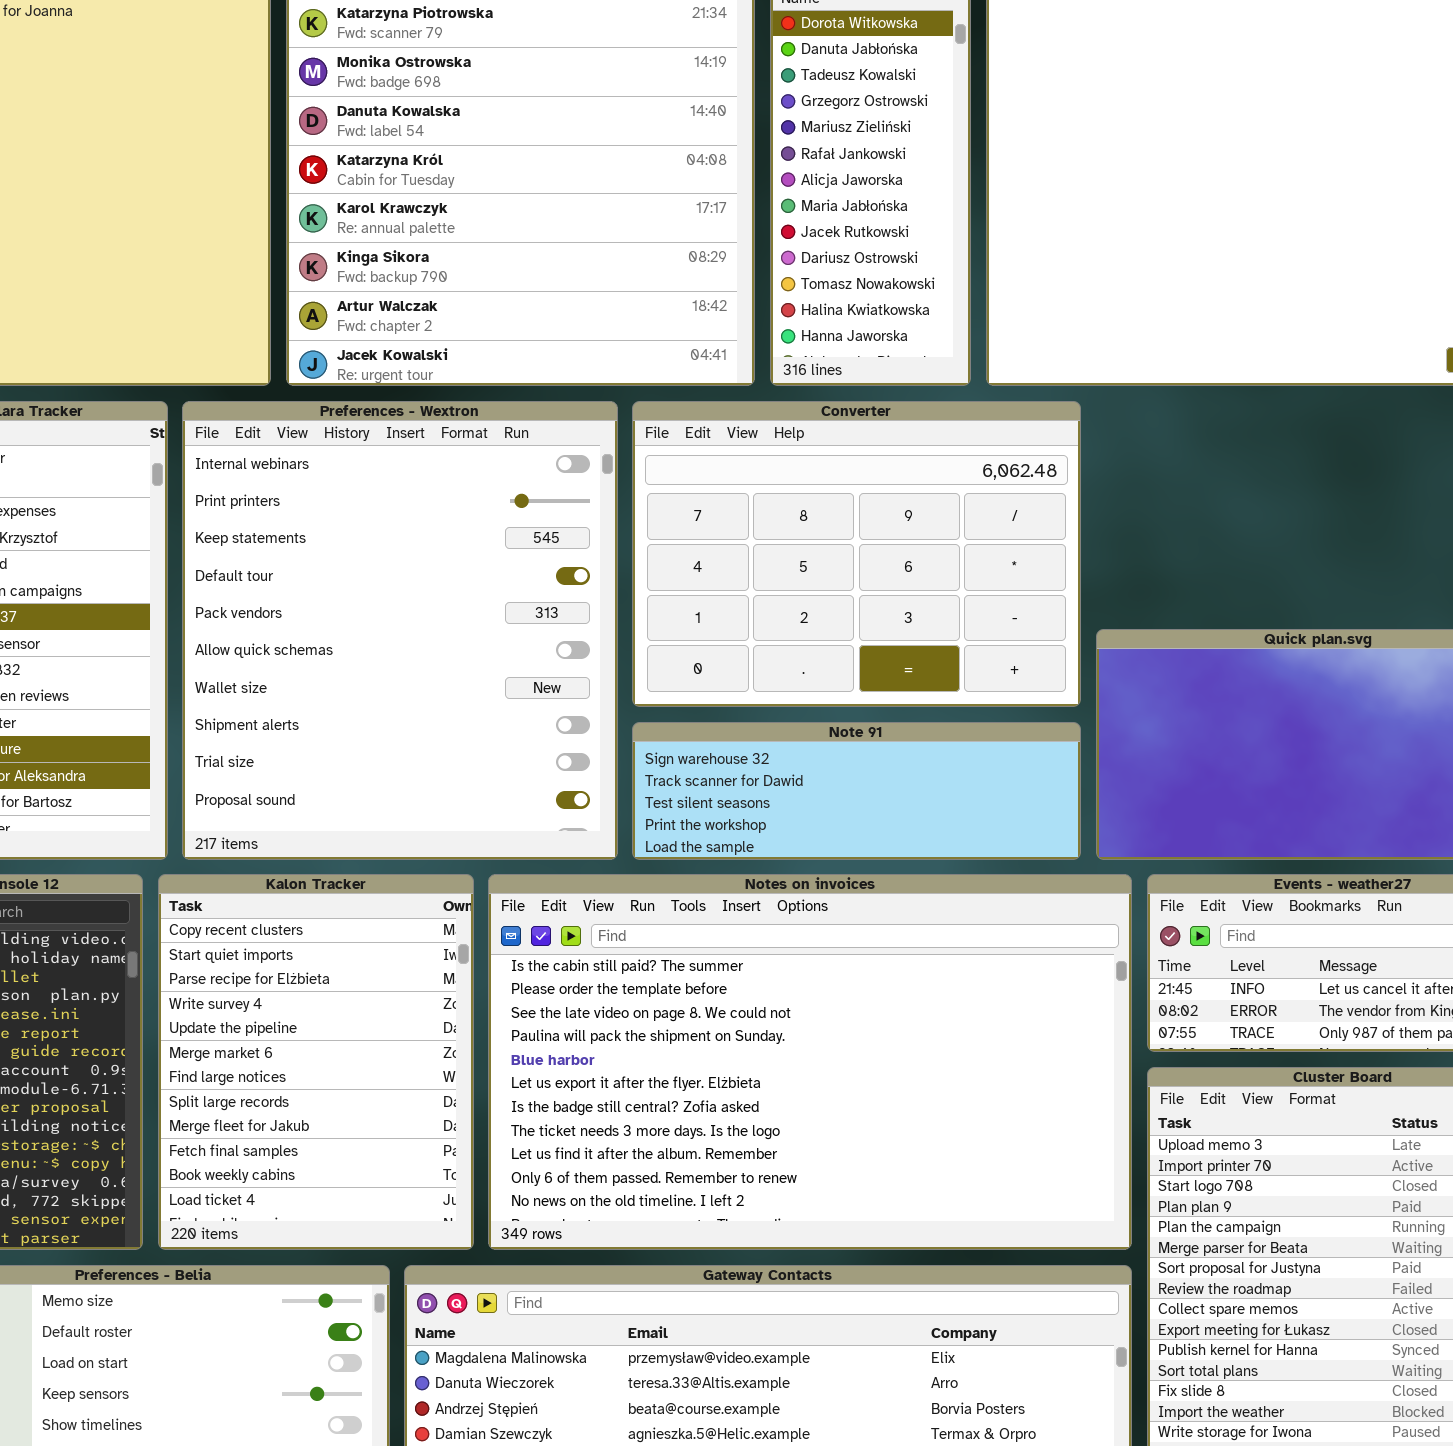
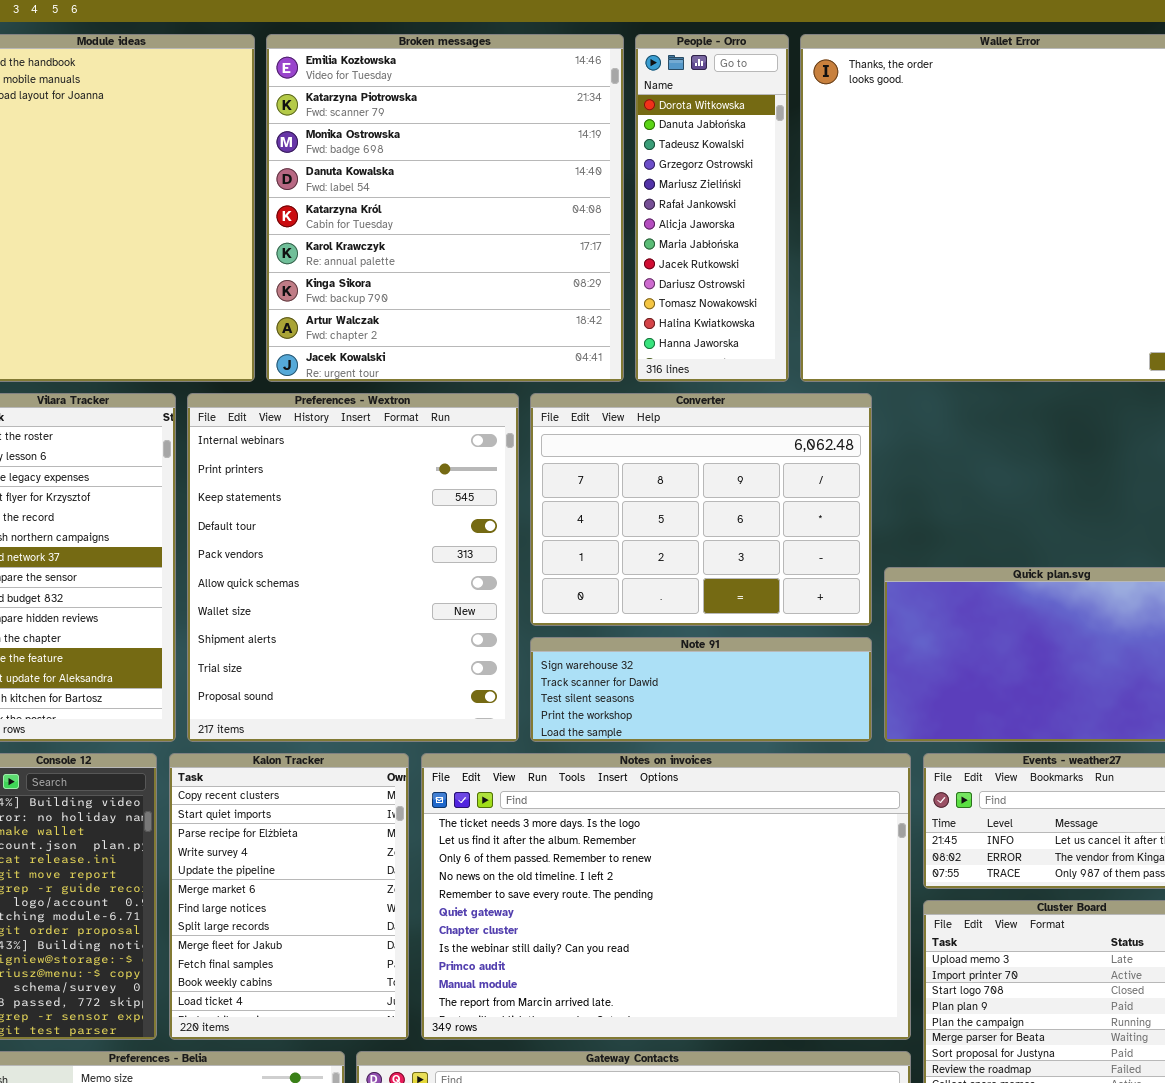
Notes on invoices: [488,874,1132,1250] -> [421,753,911,1040], scrolled down 7 rows

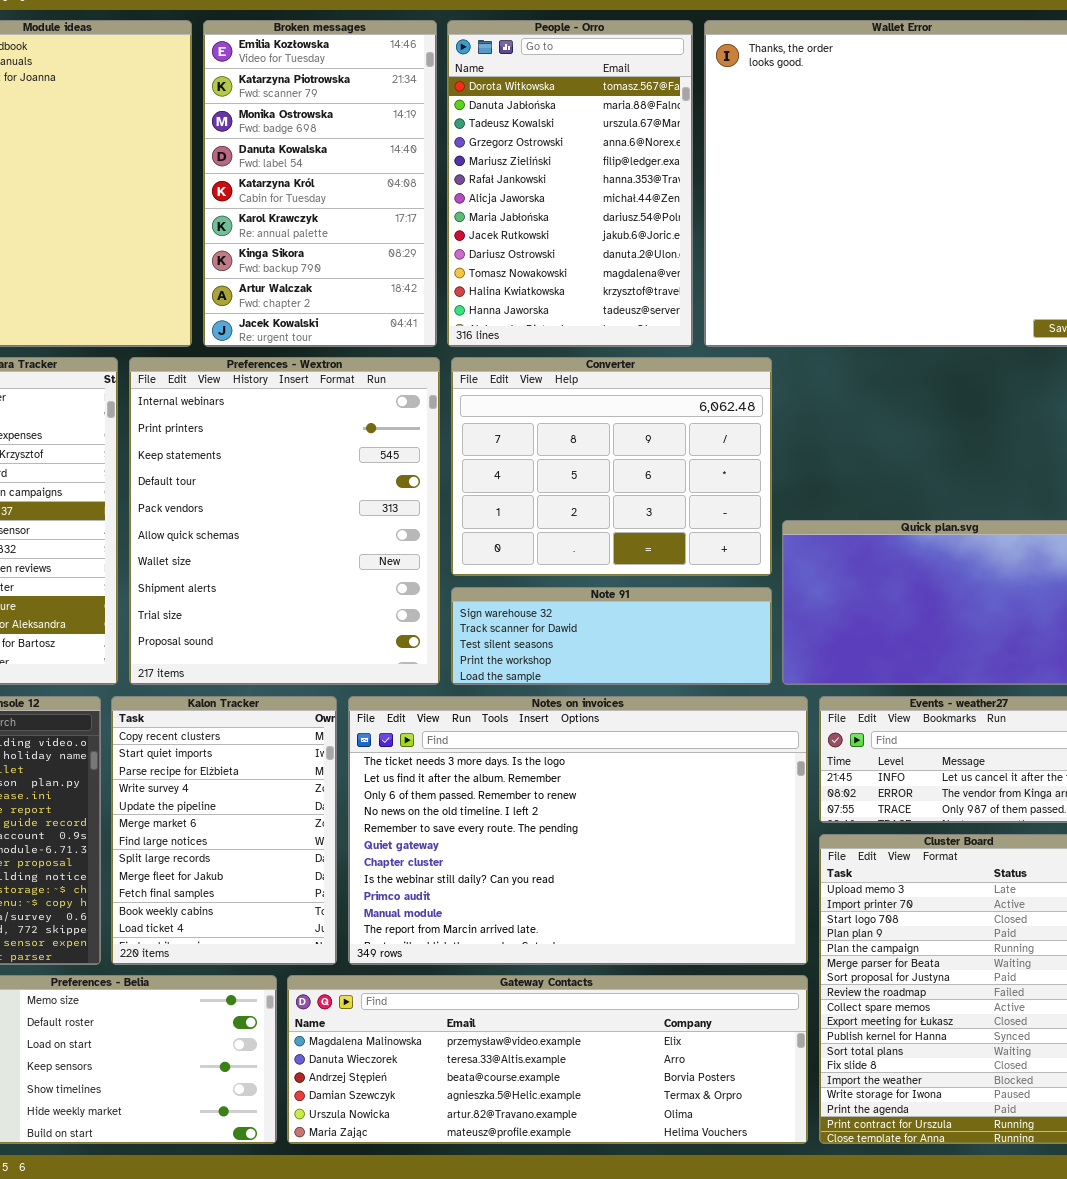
Broken messages: [266,34,624,382] -> [203,20,437,347], resized
People - Orro: [635,34,789,382] -> [447,20,693,347], resized

